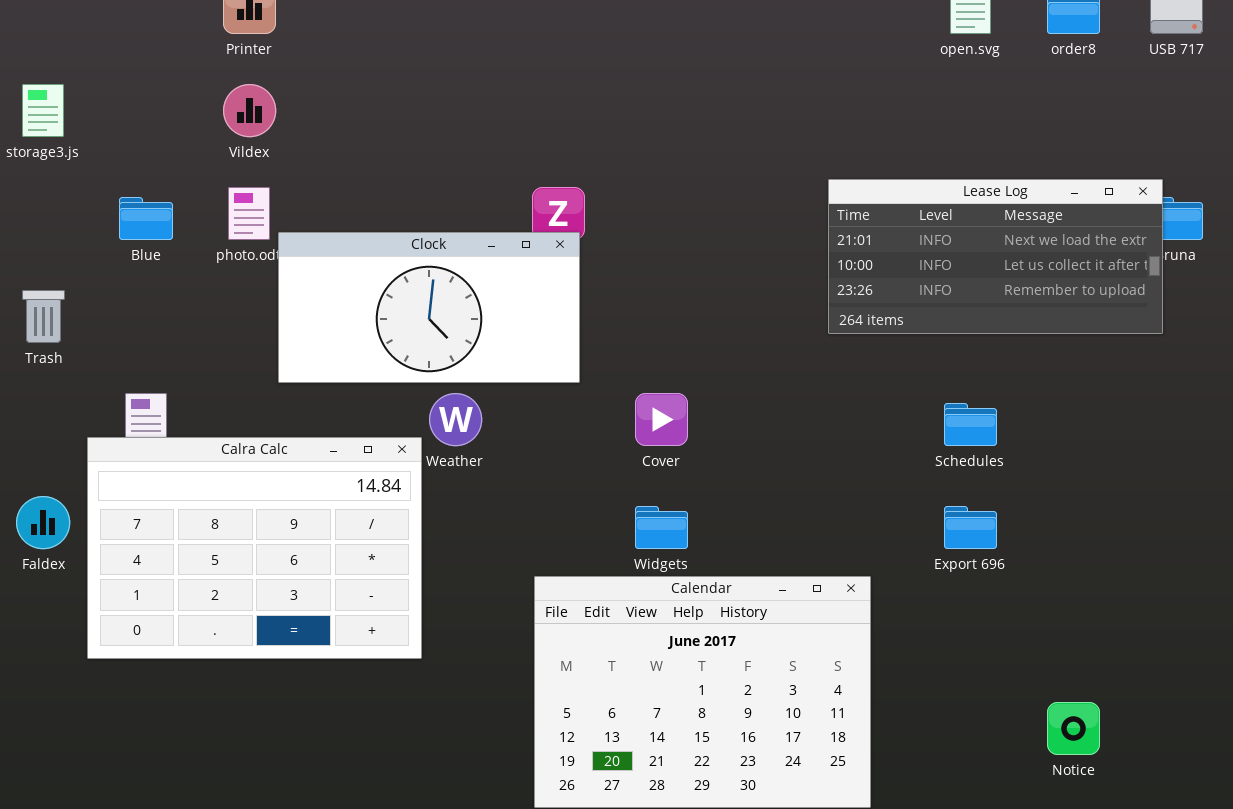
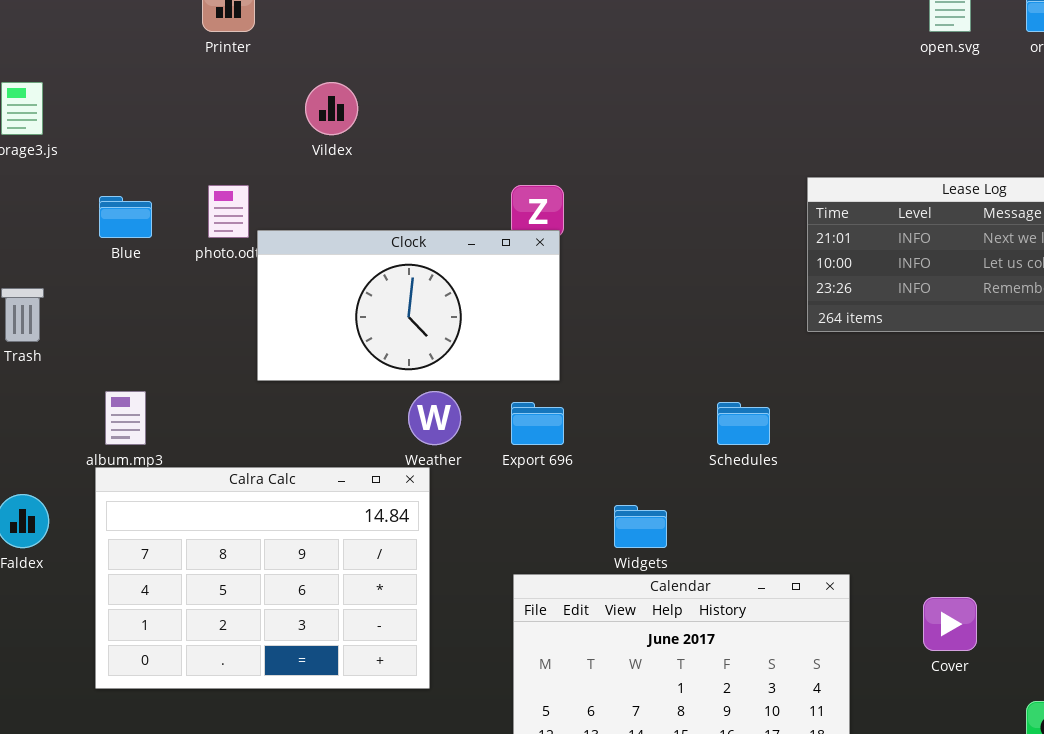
Vildex: [223,84,276,137] -> [305,82,358,135], moved
Cover: [635,393,688,446] -> [923,597,977,651], moved
Schedules: [944,403,997,446] -> [717,402,770,445], moved
Calra Calc: [87,437,422,659] -> [95,467,430,689], moved
Export 696: [944,506,997,549] -> [511,402,564,445], moved

